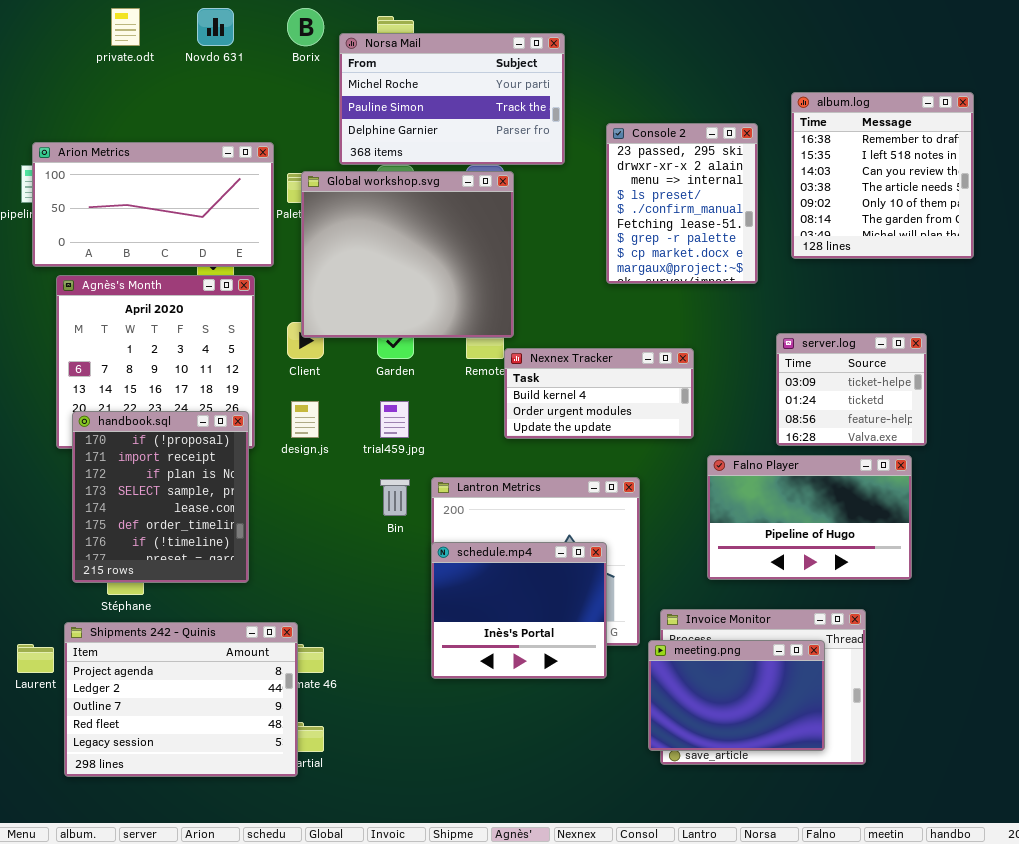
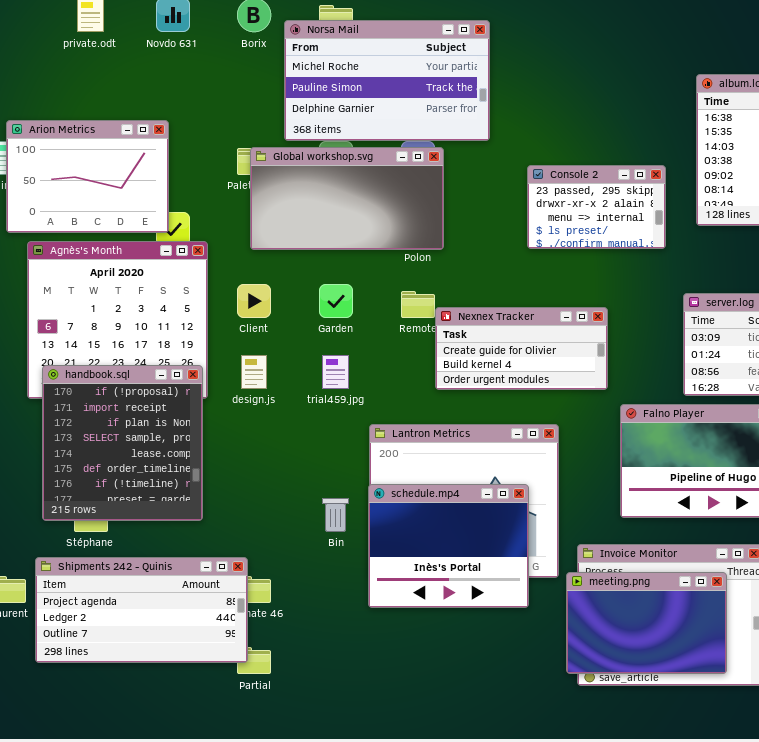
Console 2: [606,123,758,284] -> [527,165,666,249], resized
Arion Metrics: [32,142,274,267] -> [6,120,169,233], resized
Global workshop.svg: [301,171,514,338] -> [250,147,444,250], resized
Nexnex Tracker: [504,348,694,439] -> [435,307,608,390], scrolled up 1 row
Bin: [380,479,410,516] -> [322,498,349,532], moved
Shipments 242 - Quinis: [64,622,298,777] -> [35,557,248,663], resized

